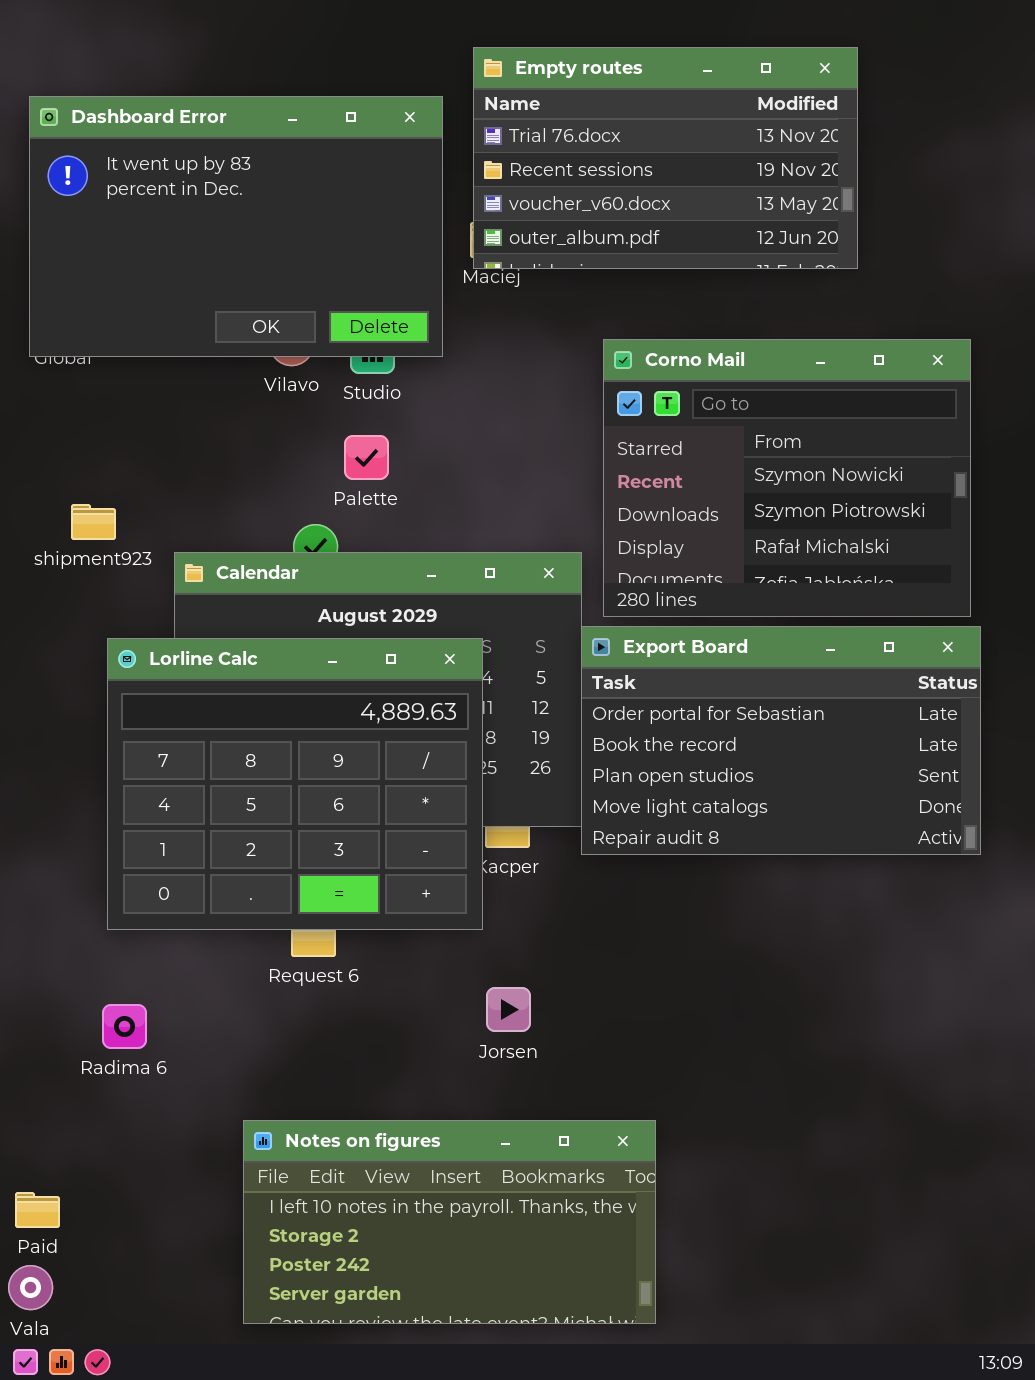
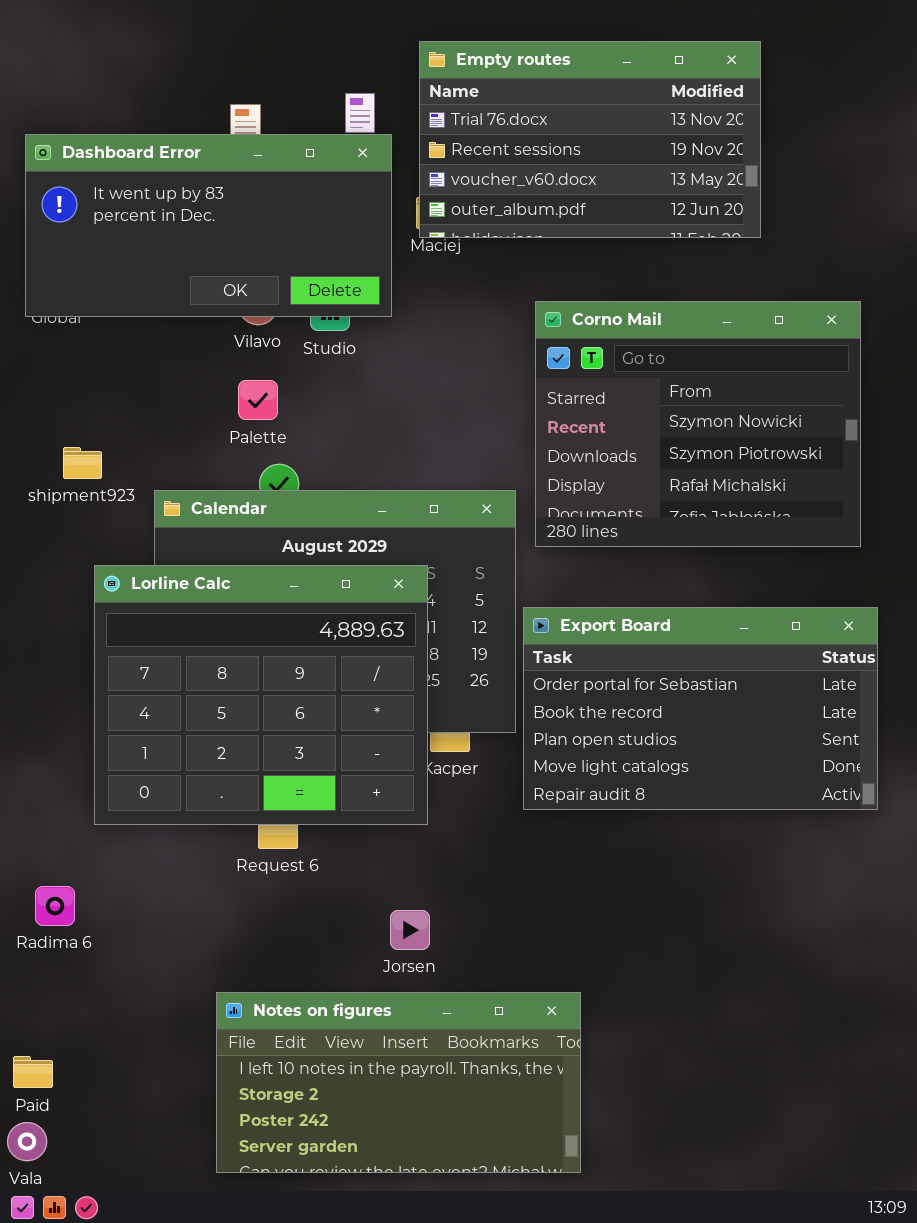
Dashboard Error: [29,96,443,357] -> [25,134,392,317], resized
Palette: [344,435,389,480] -> [238,380,278,420], moved
Export Board: [581,626,981,855] -> [523,607,878,810], moved
Jorsen: [486,987,531,1032] -> [390,910,430,950], moved
Radima 6: [102,1004,147,1049] -> [35,886,75,926], moved

